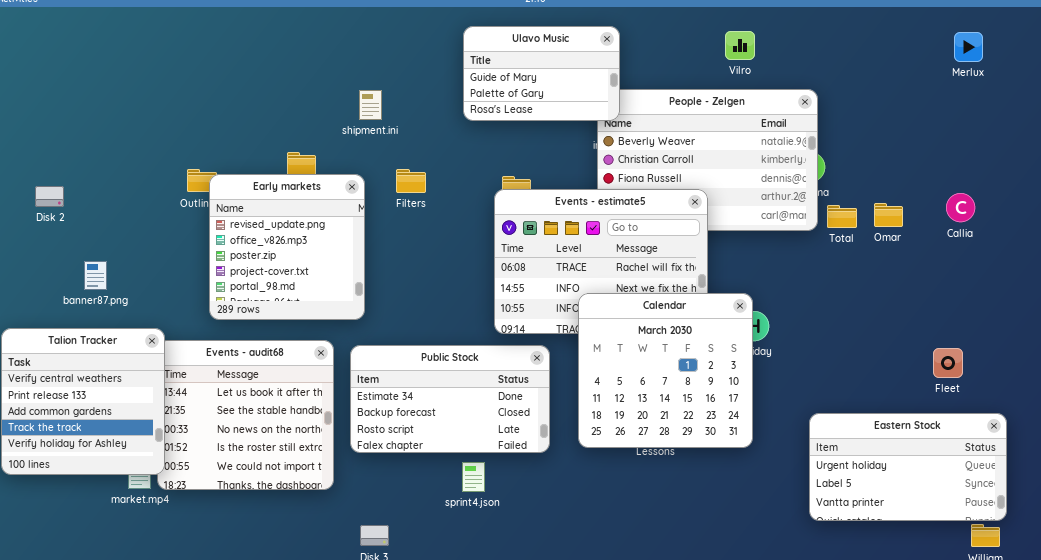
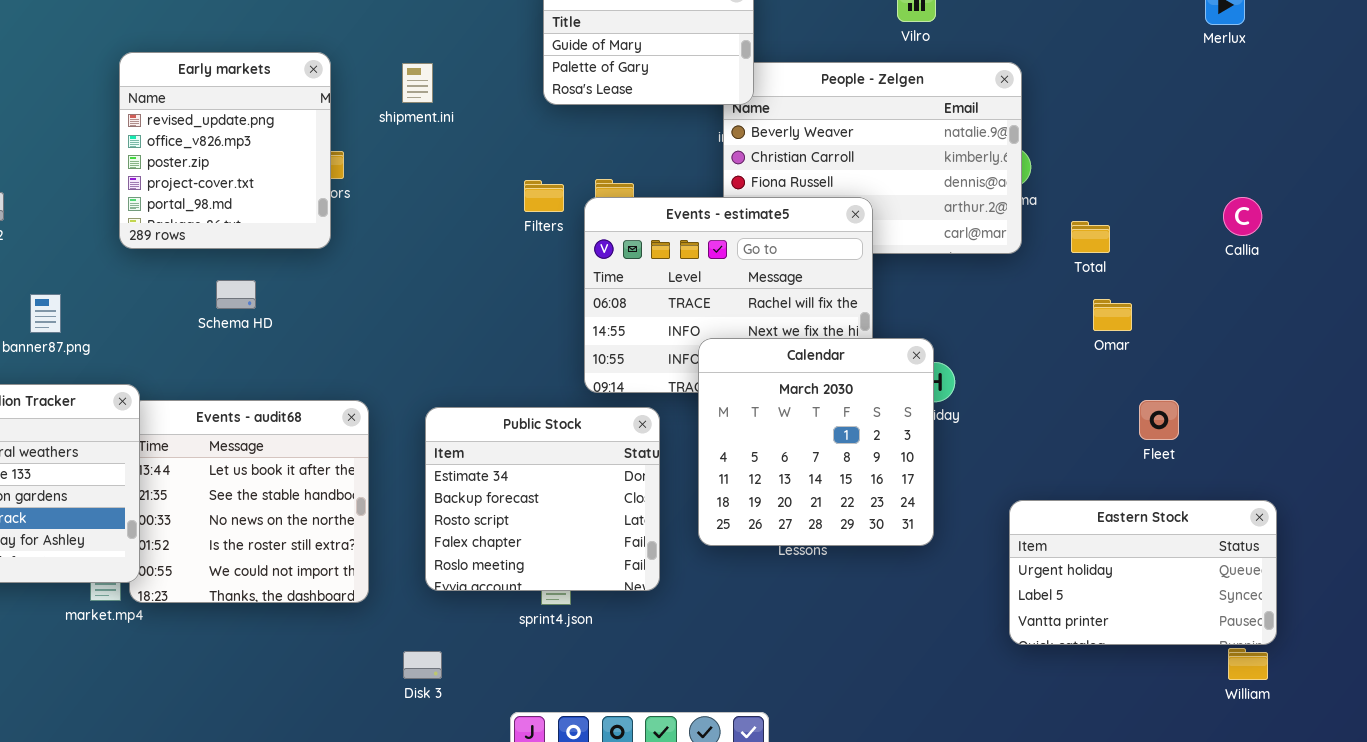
Filters: [396,169,426,193] -> [524,180,564,212], moved
Early markets: [209,174,365,320] -> [119,52,331,249], moved
Callia: [946,193,975,222] -> [1223,197,1262,236], moved
Omar: [874,203,903,227] -> [1093,299,1132,331], moved
Total: [827,205,857,228] -> [1071,221,1110,253], moved
Public Stock: [350,345,550,453] -> [425,407,660,591], resized
Fleet: [933,348,963,378] -> [1139,400,1179,440], moved

